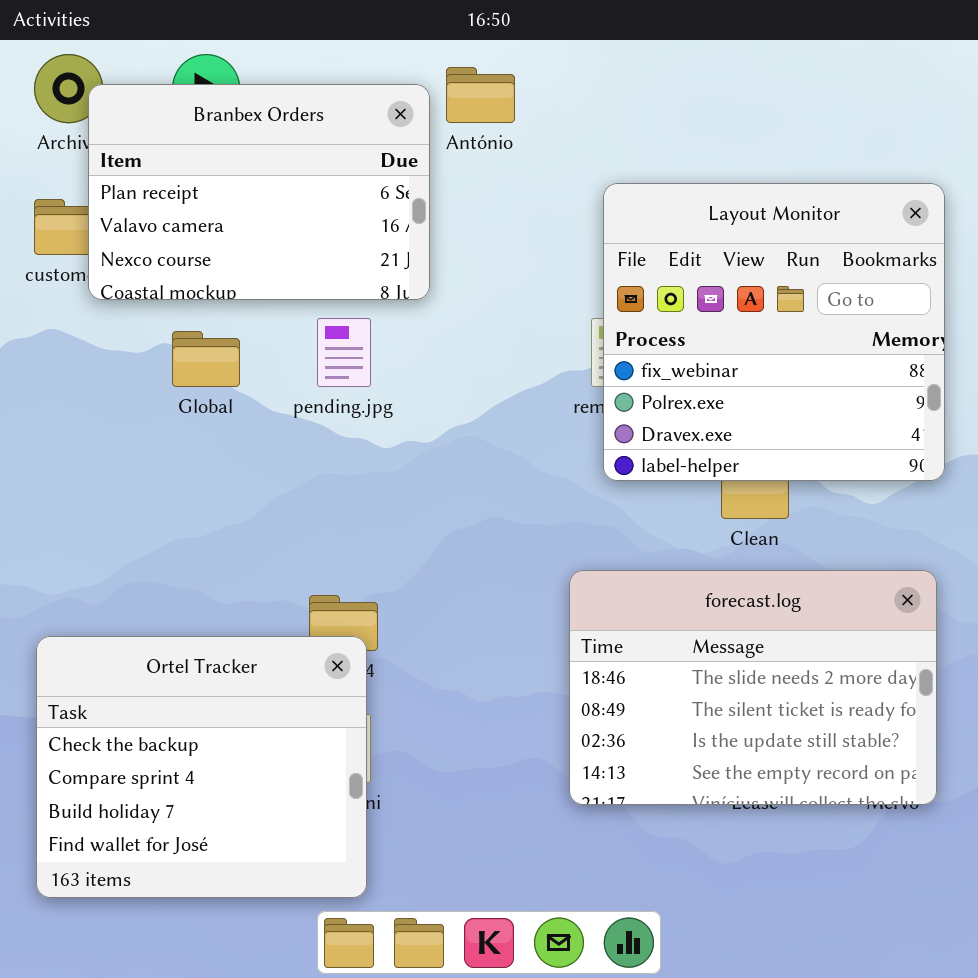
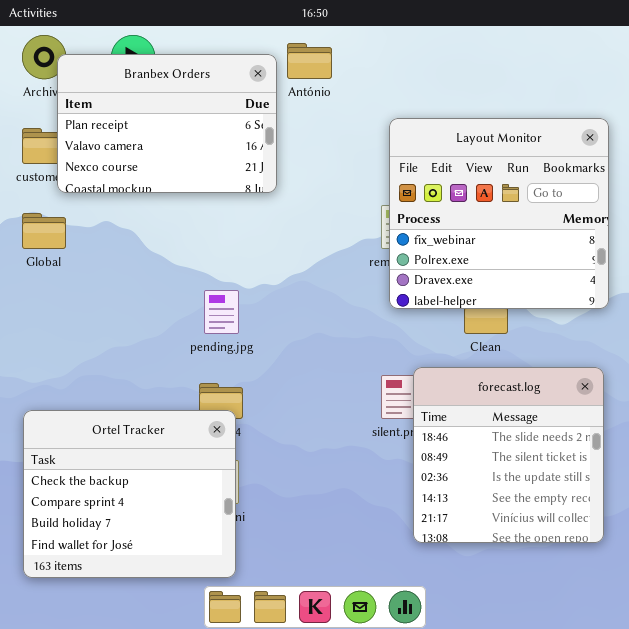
pending.jpg: [317,318,371,387] -> [204,290,239,334], moved
Global: [172,331,240,387] -> [22,213,66,249], moved
forecast.log: [569,570,937,805] -> [413,367,604,543], resized

